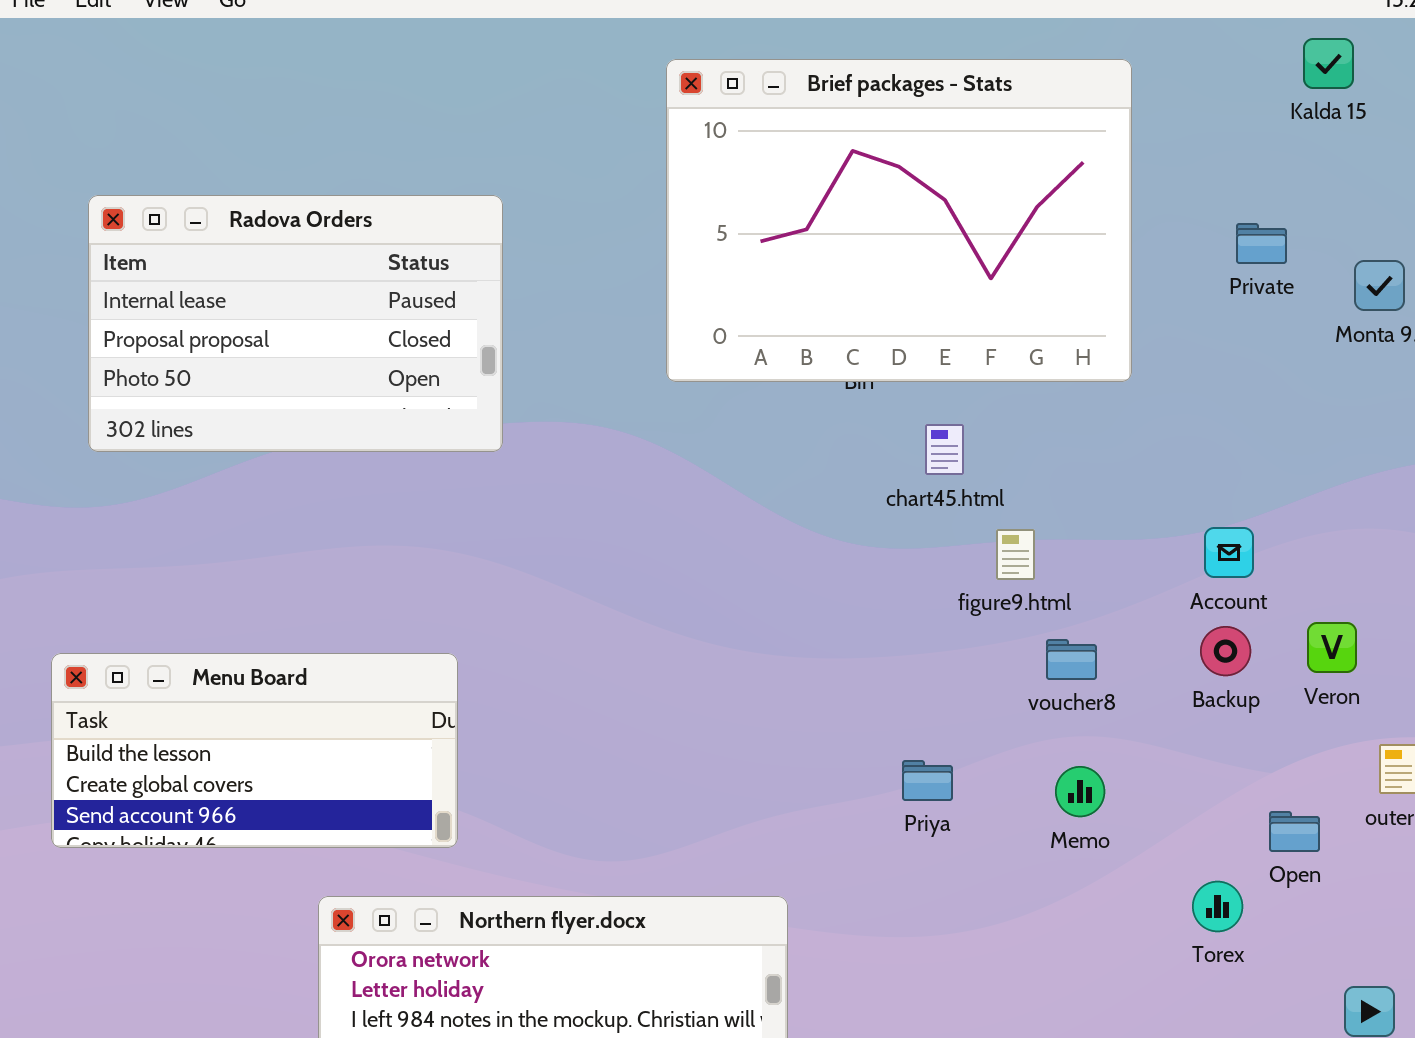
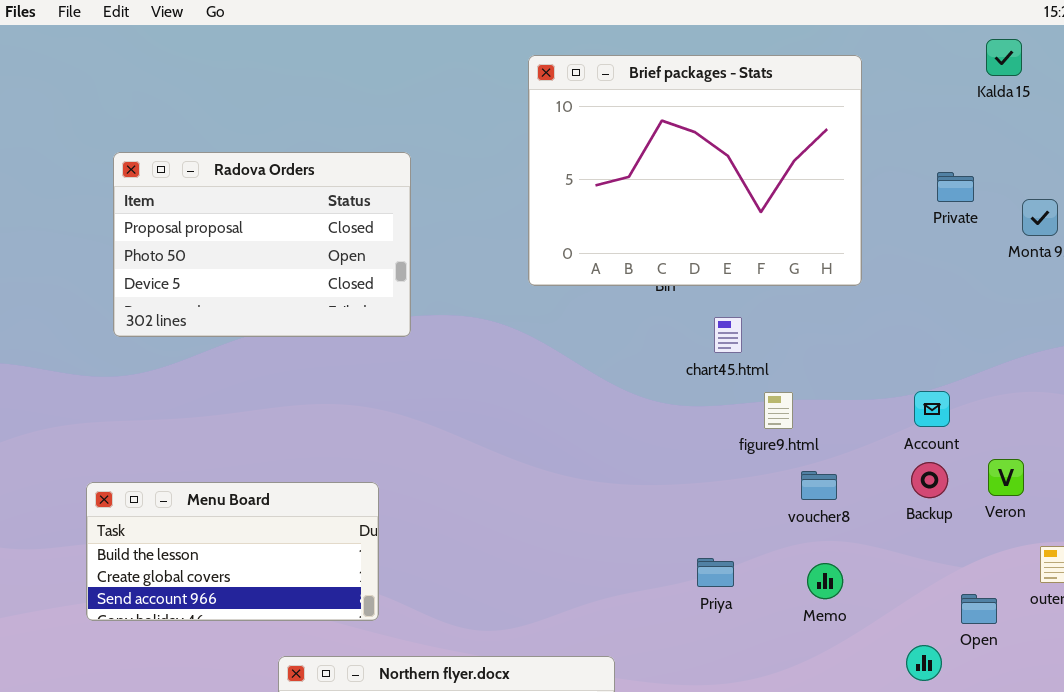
Radova Orders: [88,195,503,452] -> [113,152,411,337], scrolled down 1 row

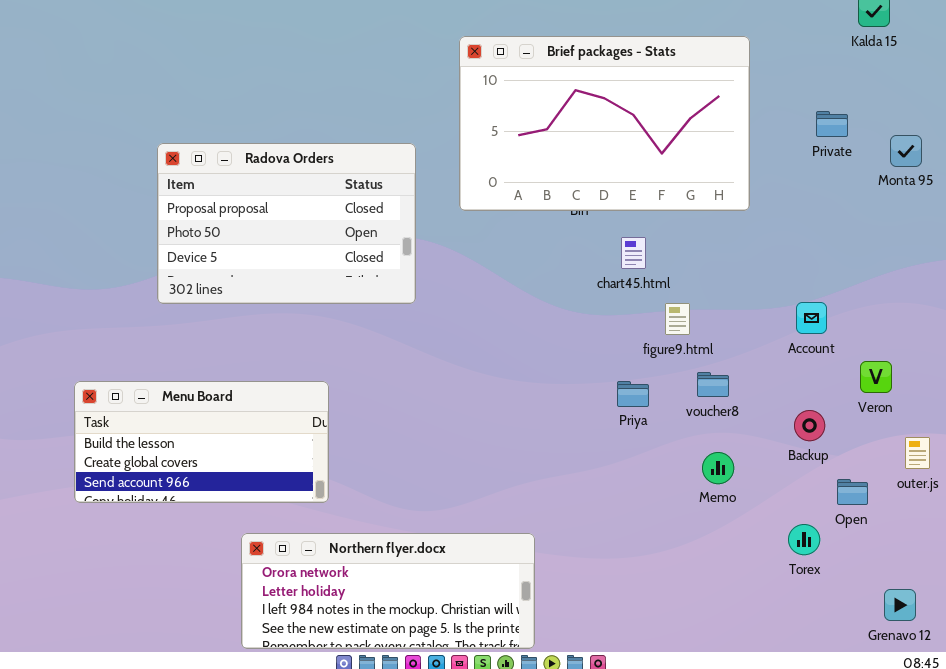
Brief packages - Stats: [528,55,862,286] -> [459,36,750,211], resized
Radova Orders: [113,152,411,337] -> [157,143,416,304], moved
Backup: [911,462,948,498] -> [794,410,825,441], moved
Priya: [697,558,734,587] -> [617,381,649,407], moved

